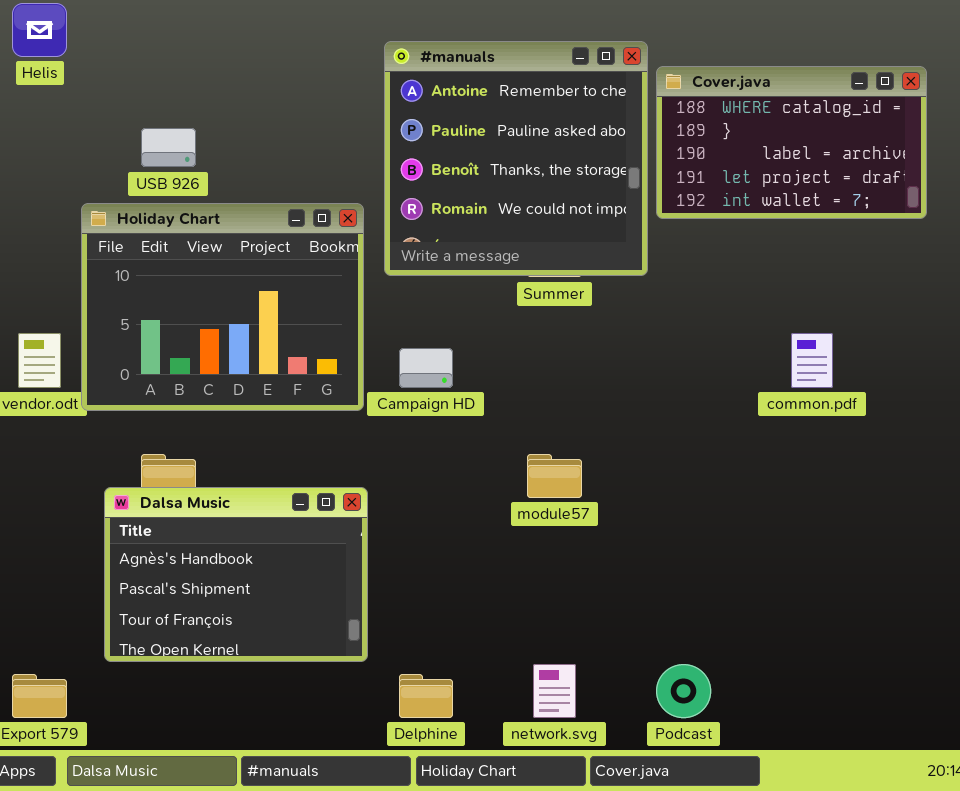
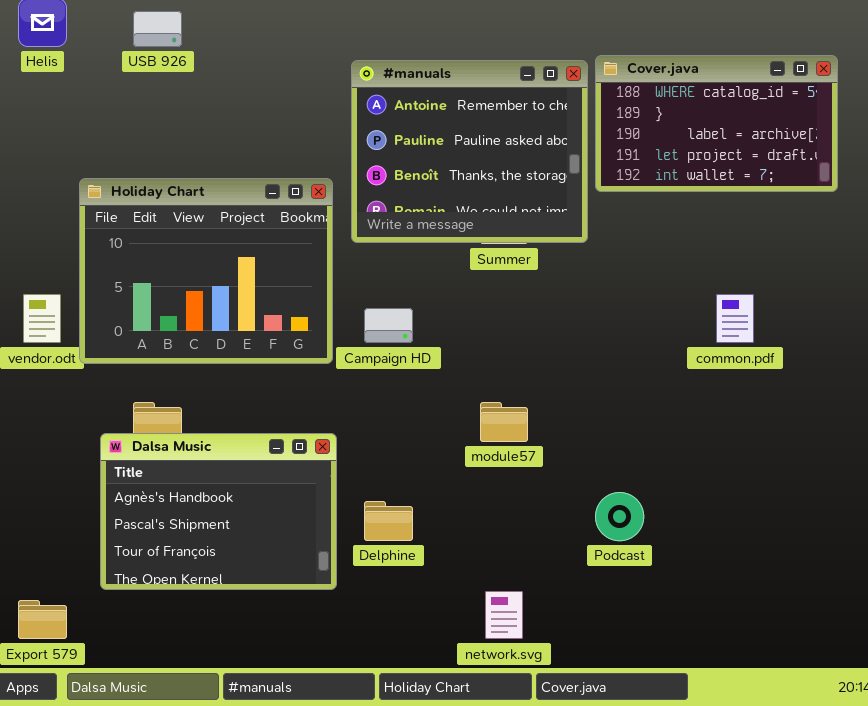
#manuals: [384,41,648,276] -> [351,60,588,243], resized
USB 926: [141,128,196,167] -> [133,11,182,47], moved
Podcast: [656,664,711,718] -> [595,492,644,541], moved
Delphine: [399,674,453,718] -> [364,501,413,541], moved

